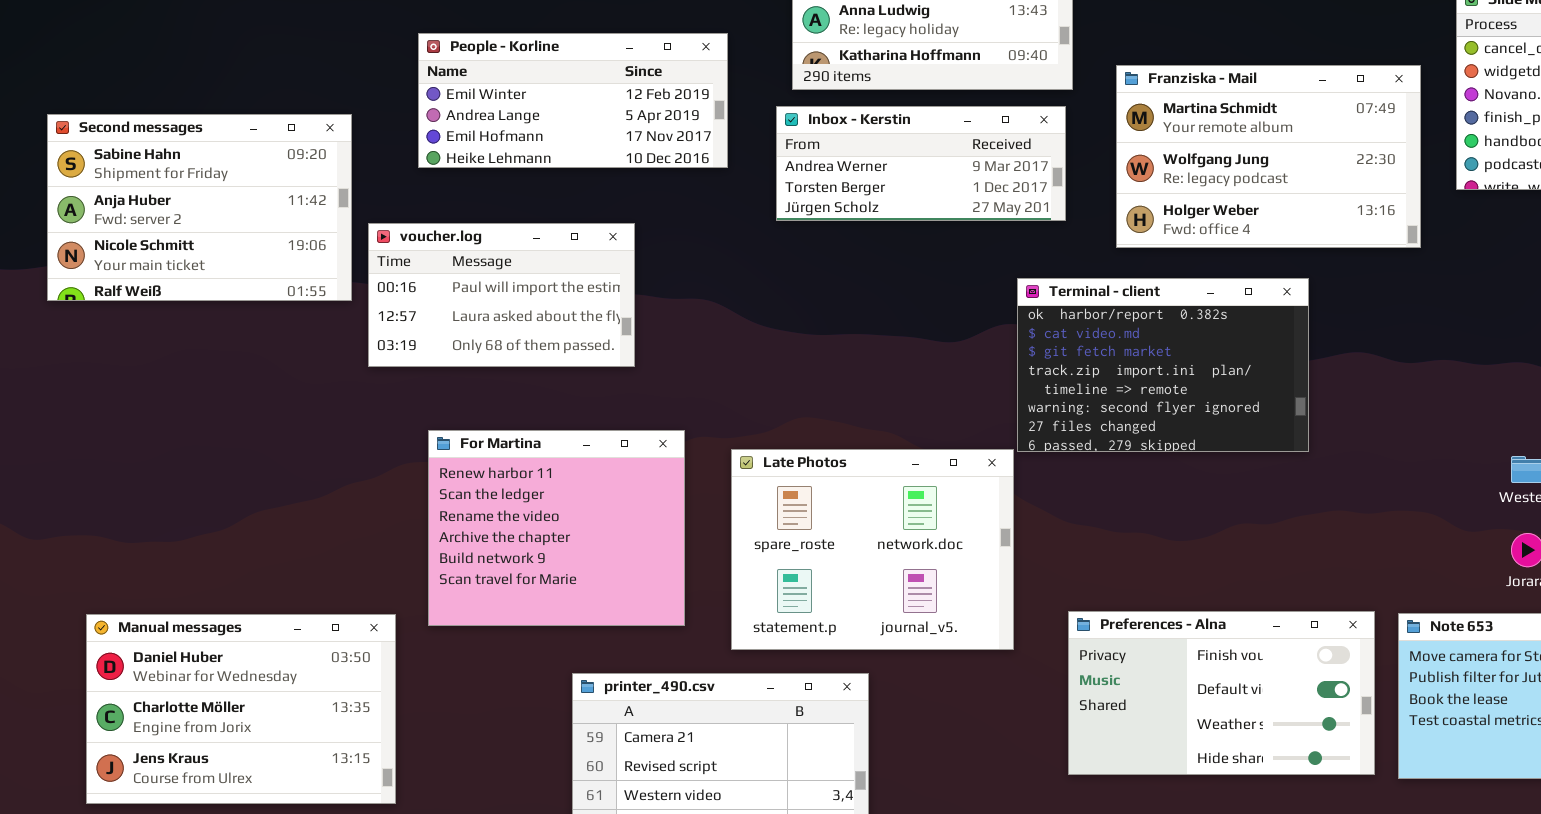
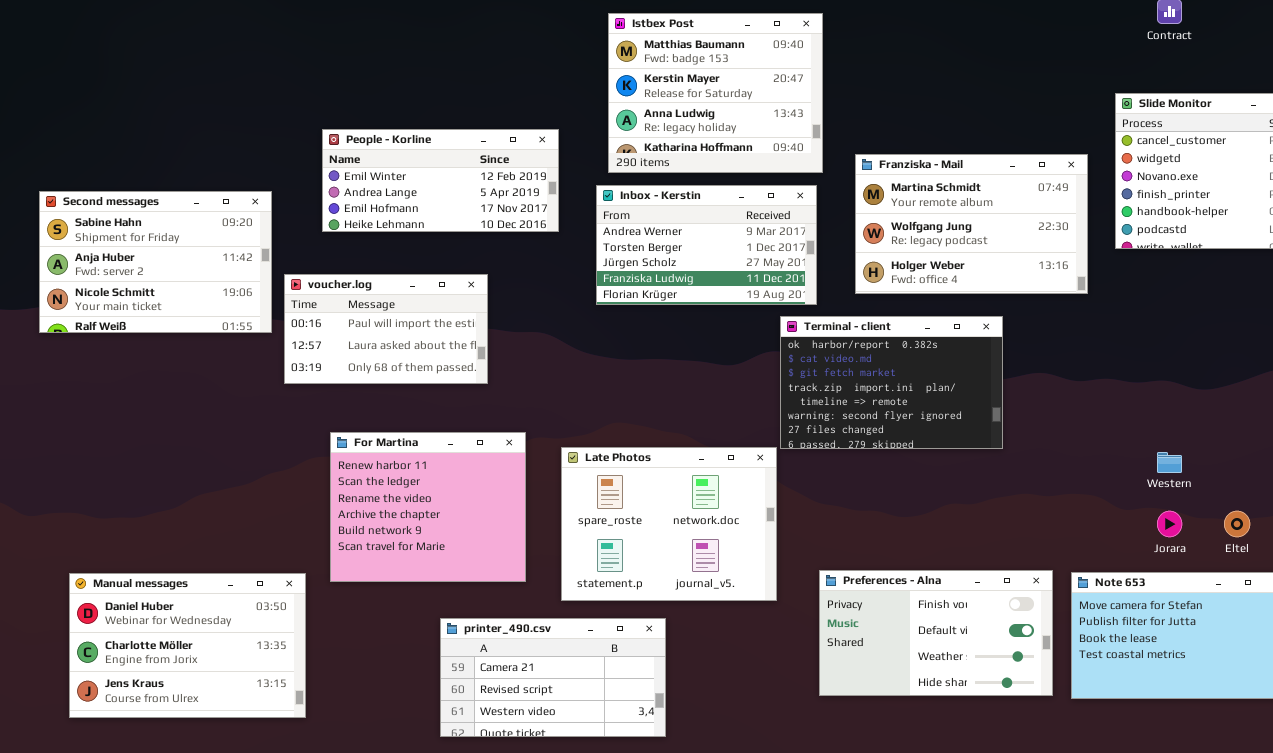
Inbox - Kerstin: [776,106,1066,221] -> [596,185,817,305], resized

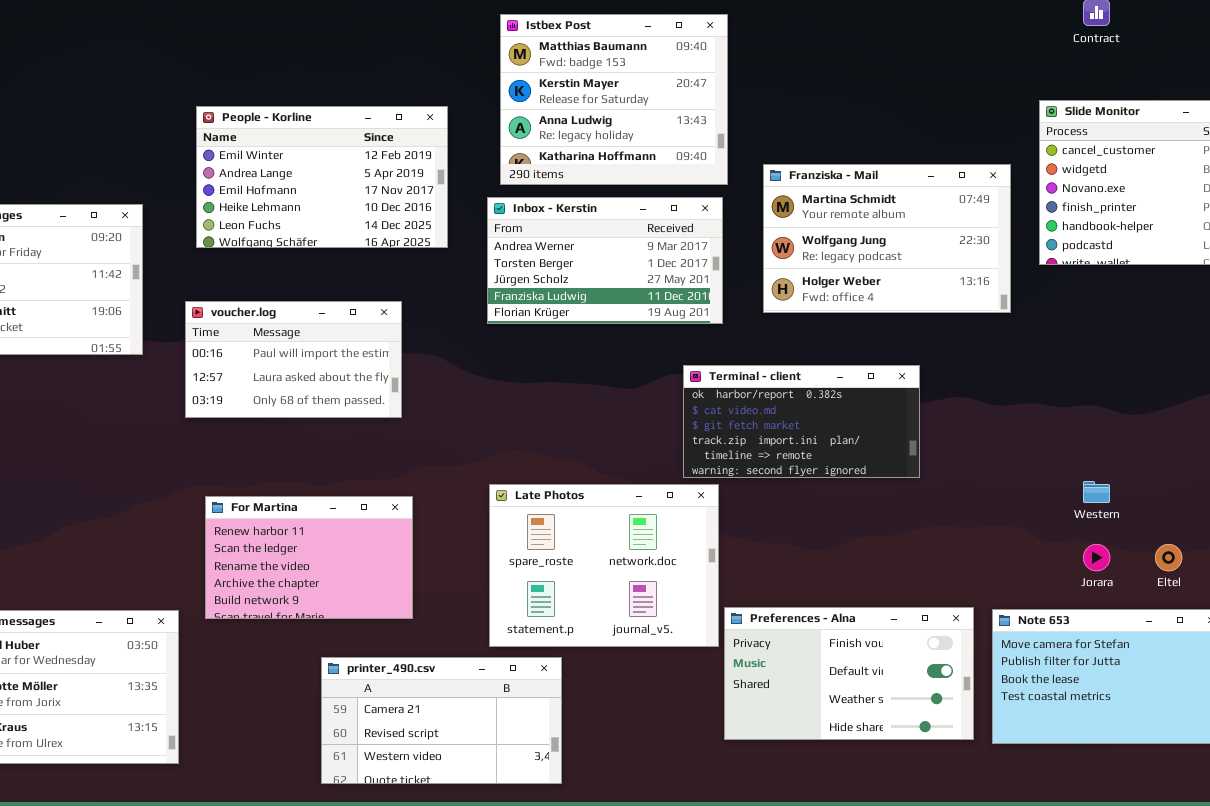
People - Korline: [322,129,559,232] -> [196,106,448,248], resized
voucher.log: [284,274,488,384] -> [185,301,402,418], moved
Terminal - client: [780,316,1003,449] -> [683,365,920,478], resized
For Martina: [330,432,526,582] -> [205,496,413,619], resized
Late Photos: [561,447,777,601] -> [489,484,719,647], moved

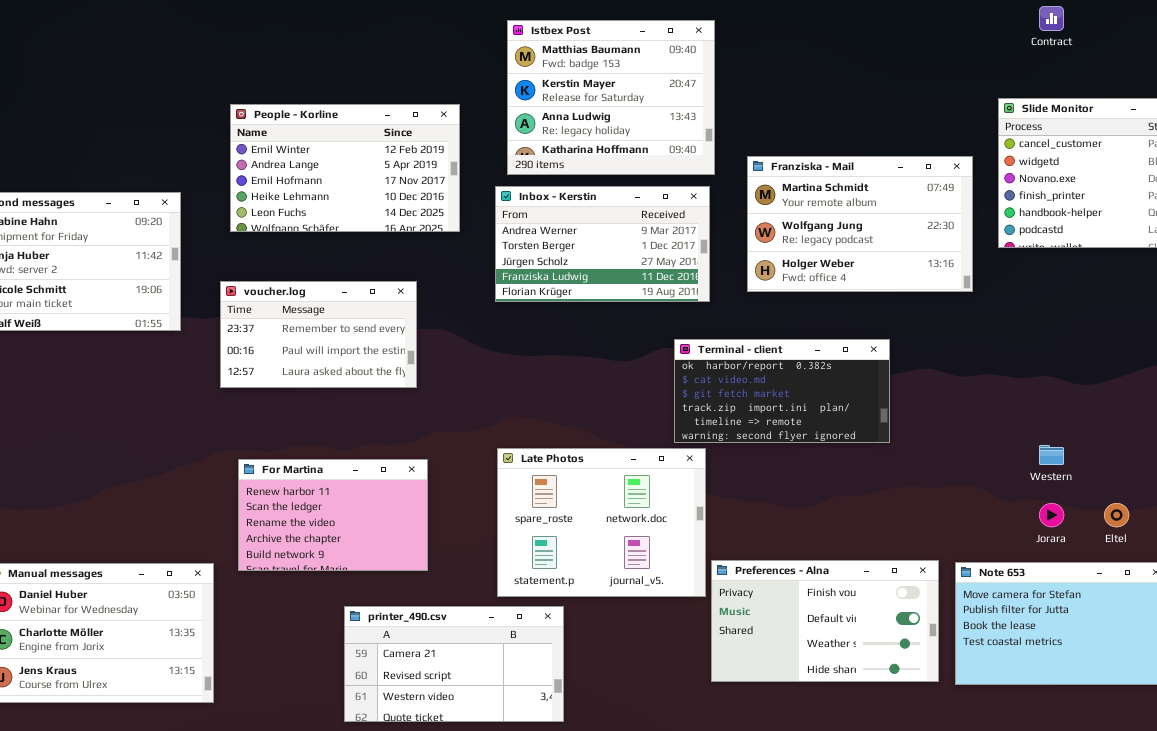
voucher.log: [185,301,402,418] -> [220,281,417,388], scrolled up 1 row

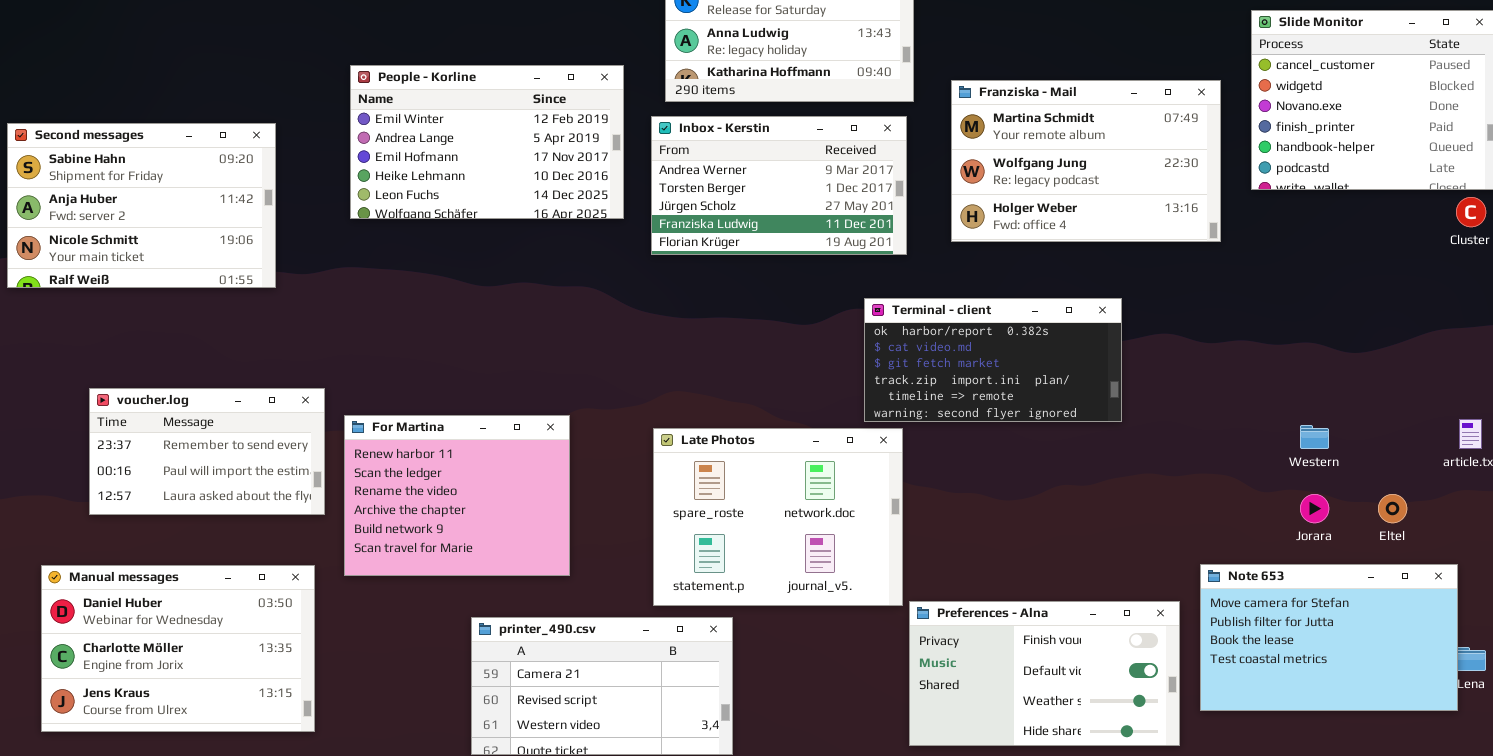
People - Korline: [230,104,460,232] -> [350,65,624,219], moved
voucher.log: [220,281,417,388] -> [89,388,325,515], moved
For Martina: [238,459,428,571] -> [344,415,570,576], resized
Preferences - Alna: [711,560,939,682] -> [909,601,1180,746], moved

